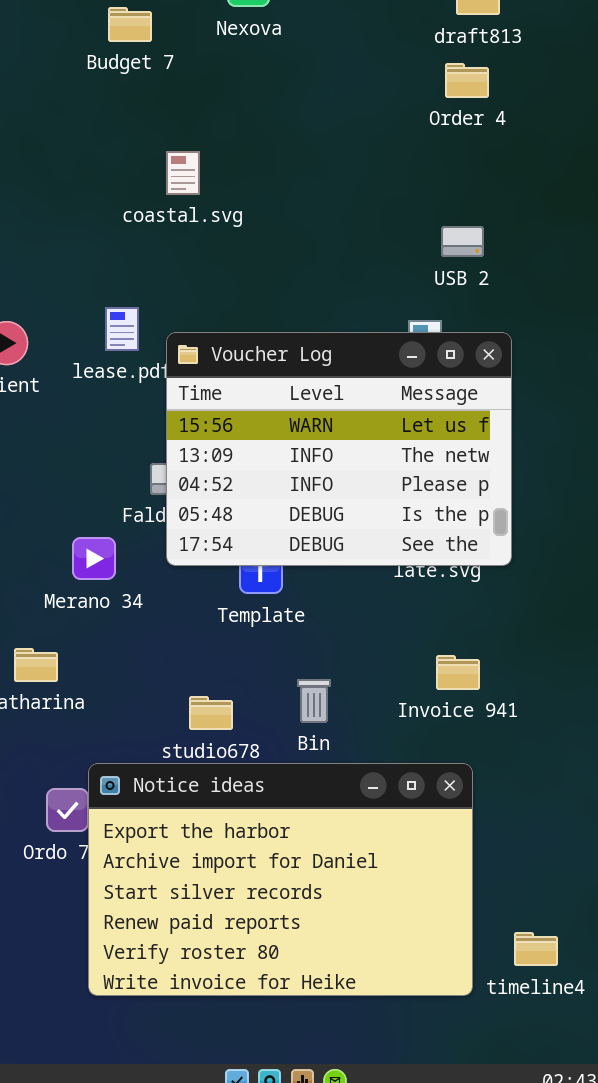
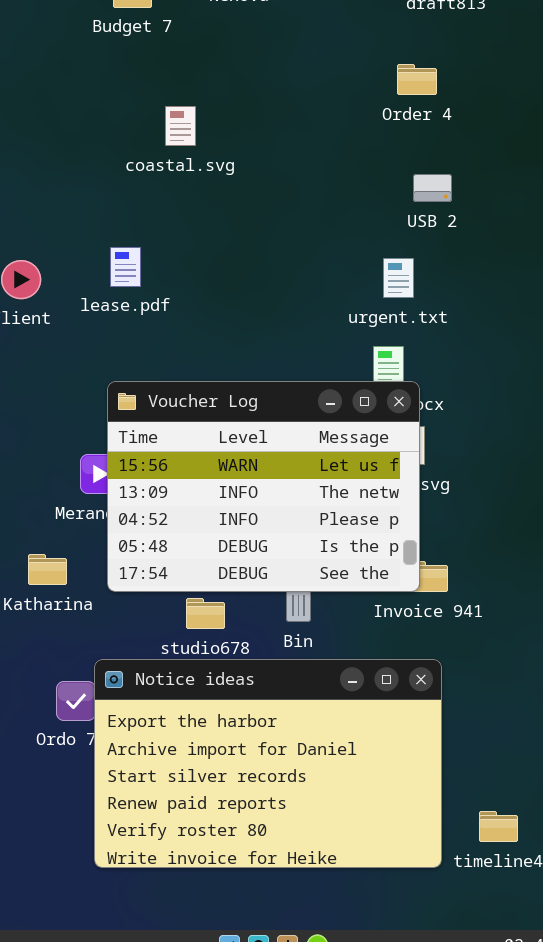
Order 4: [445,63,489,98] -> [397,64,437,95], moved
Voucher Log: [166,332,512,566] -> [107,381,420,592], moved

